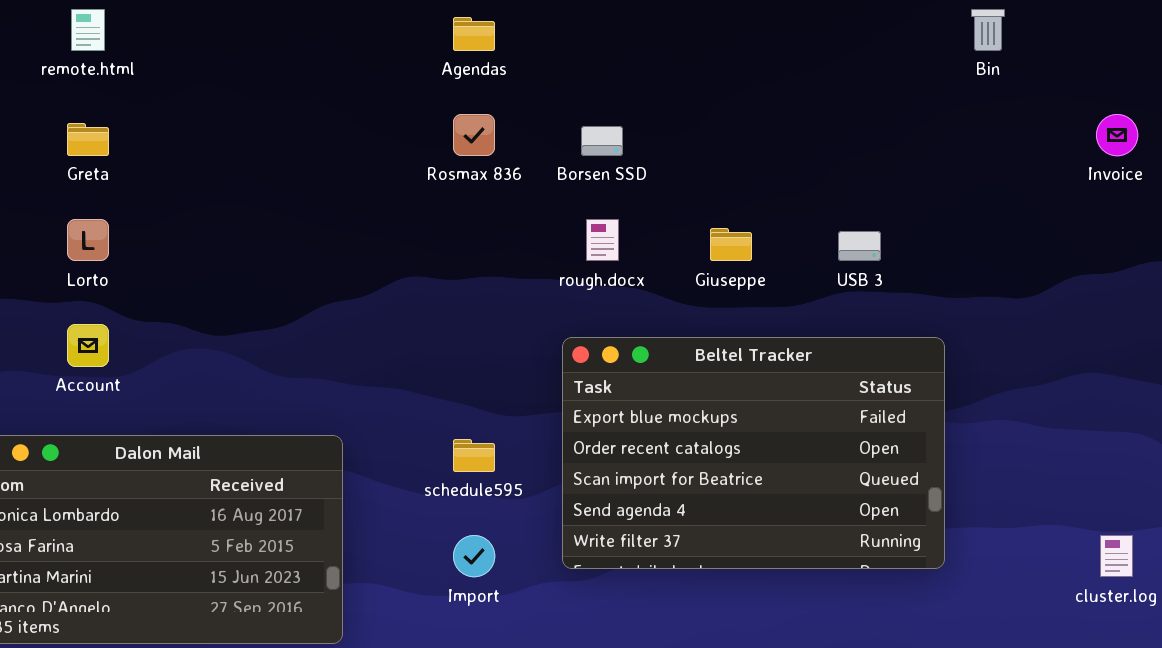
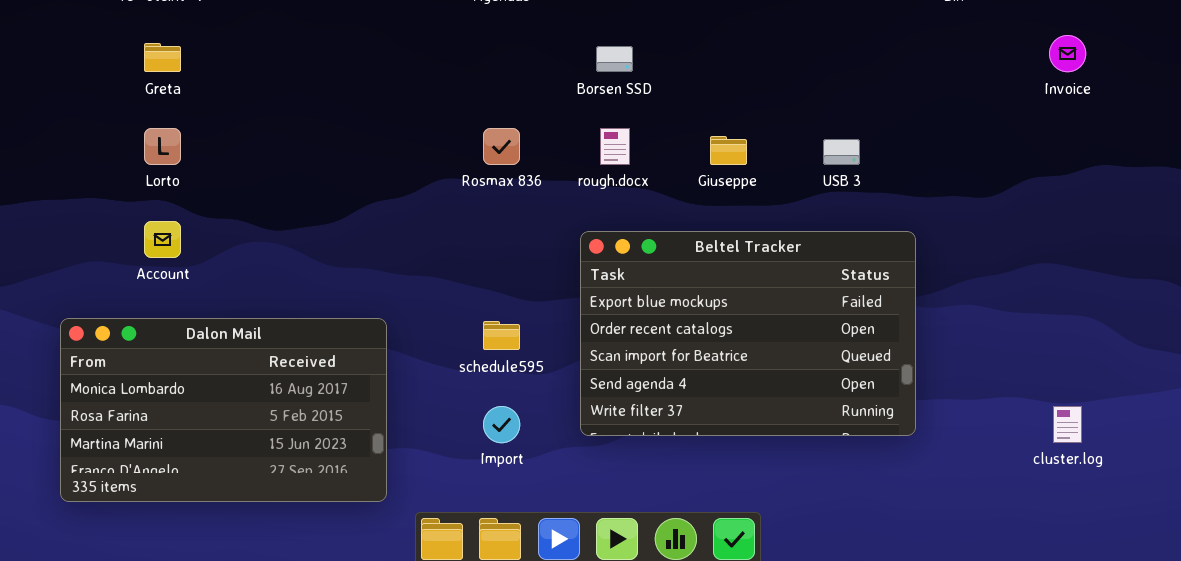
Rosmax 836: [453,114,495,156] -> [483,128,520,165], moved

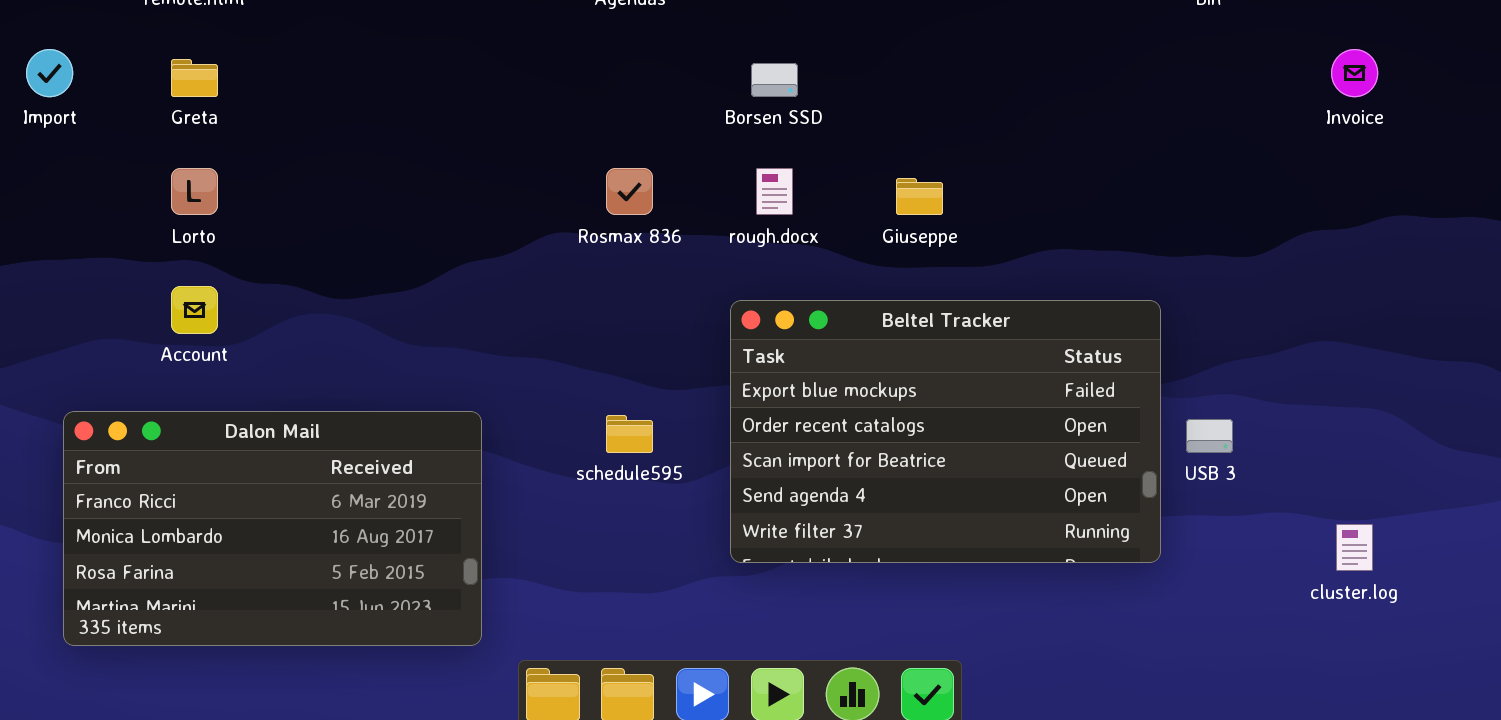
USB 3: [823,139,860,165] -> [1186,419,1233,453], moved
Dalon Mail: [60,318,387,502] -> [63,411,482,646], scrolled up 1 row
Import: [483,406,520,443] -> [26,49,73,97], moved

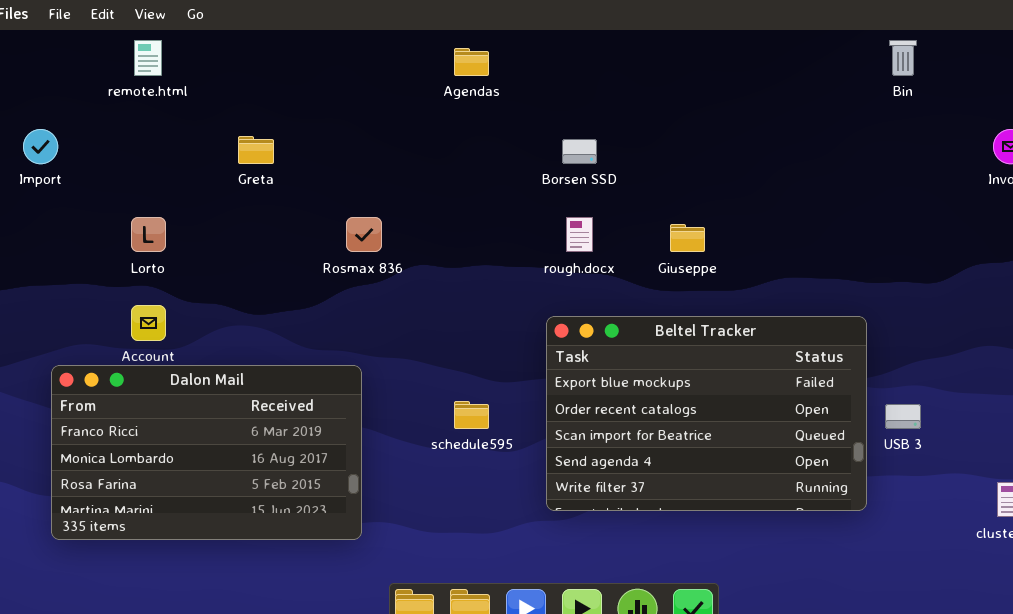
Greta: [171,59,218,97] -> [238,136,274,164], moved
Rosmax 836: [606,168,653,215] -> [346,217,382,252], moved
Dalon Mail: [63,411,482,646] -> [51,365,362,540], moved

